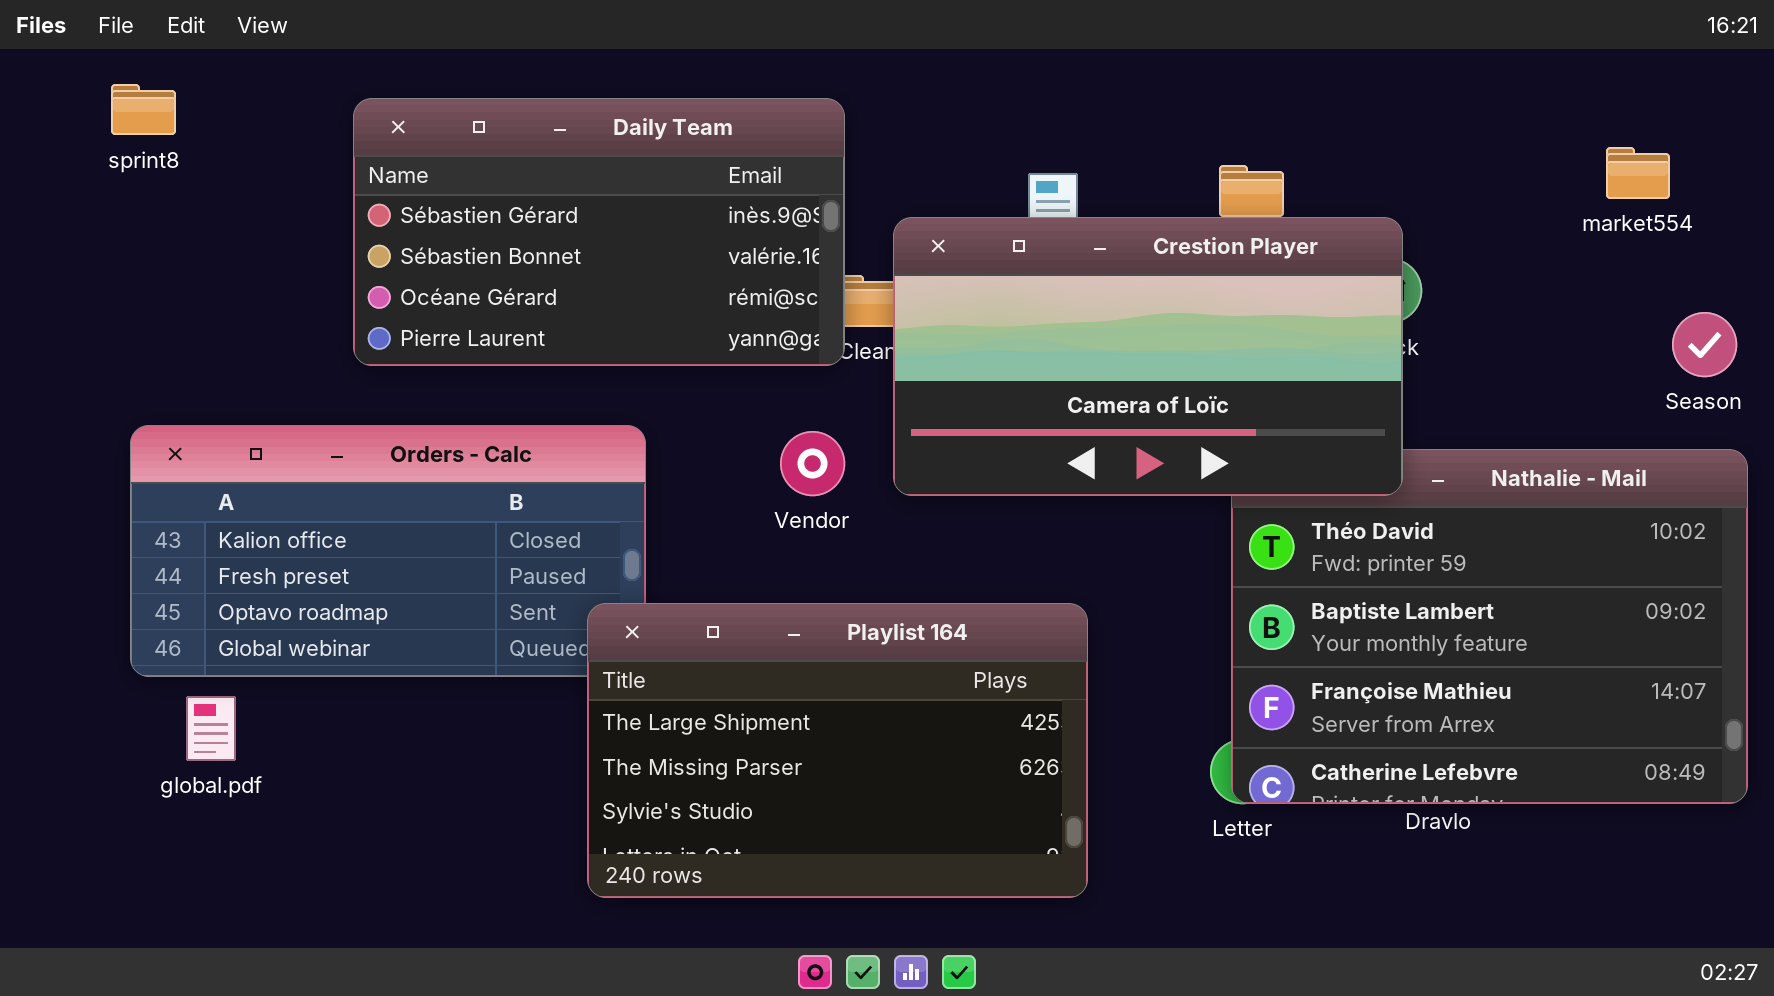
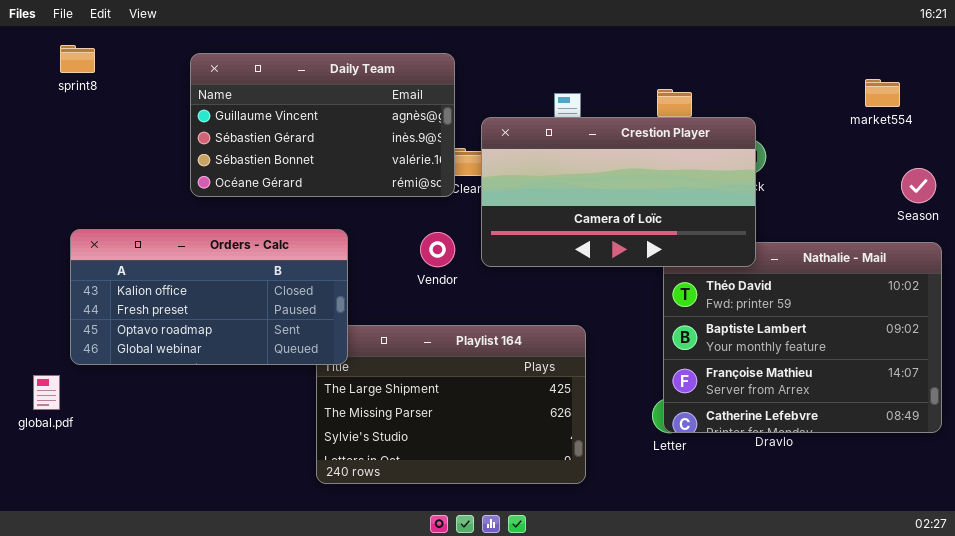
Daily Team: [353,98,845,366] -> [190,53,455,197], scrolled up 1 row
Orders - Calc: [130,425,646,677] -> [70,229,348,365], raised
global.pdf: [186,696,236,761] -> [33,375,60,410], moved

